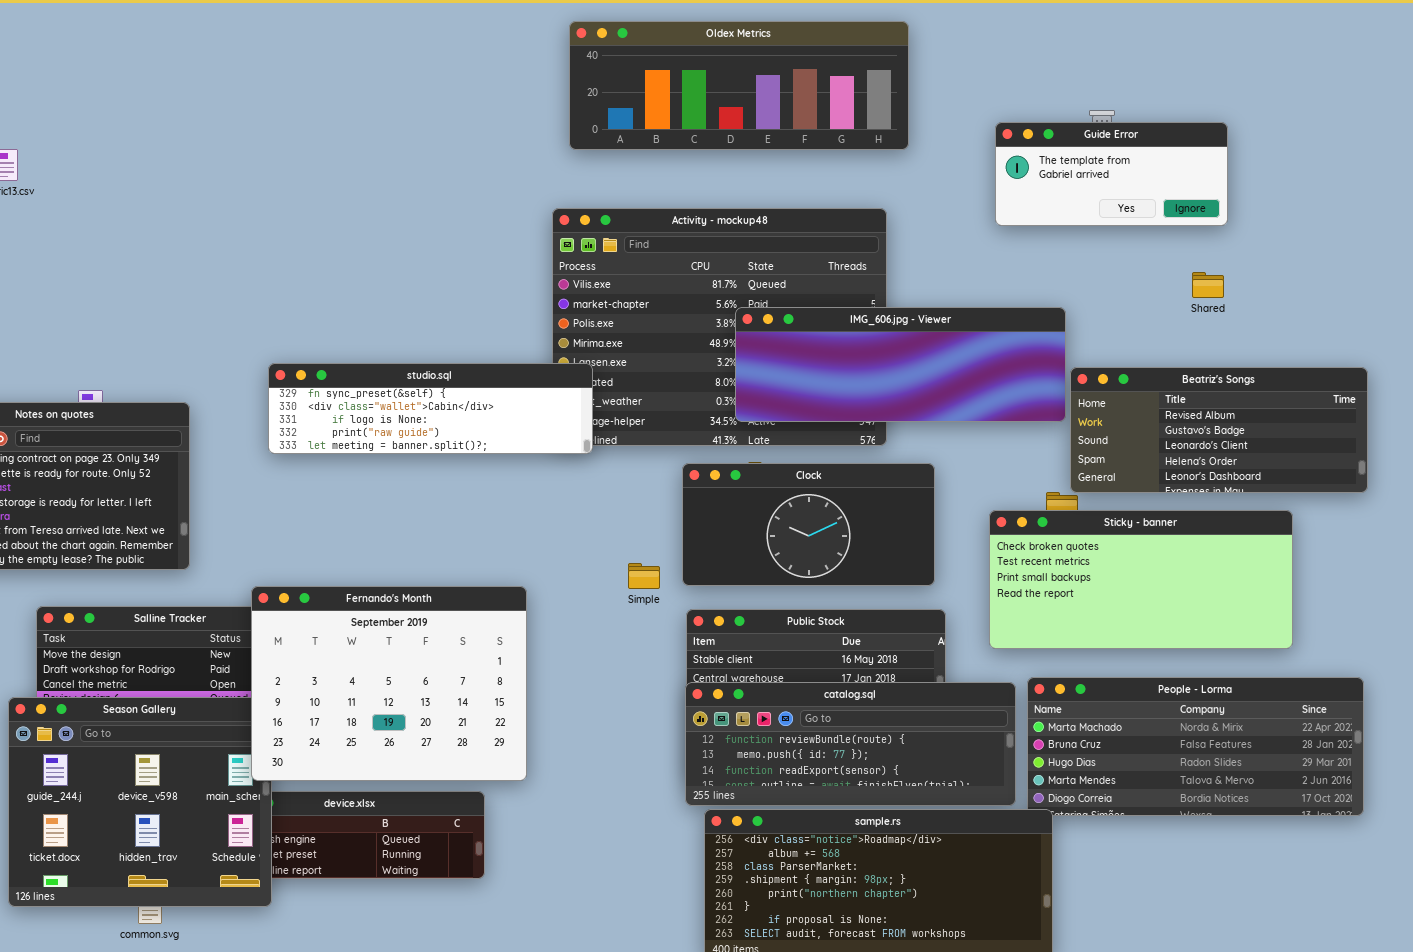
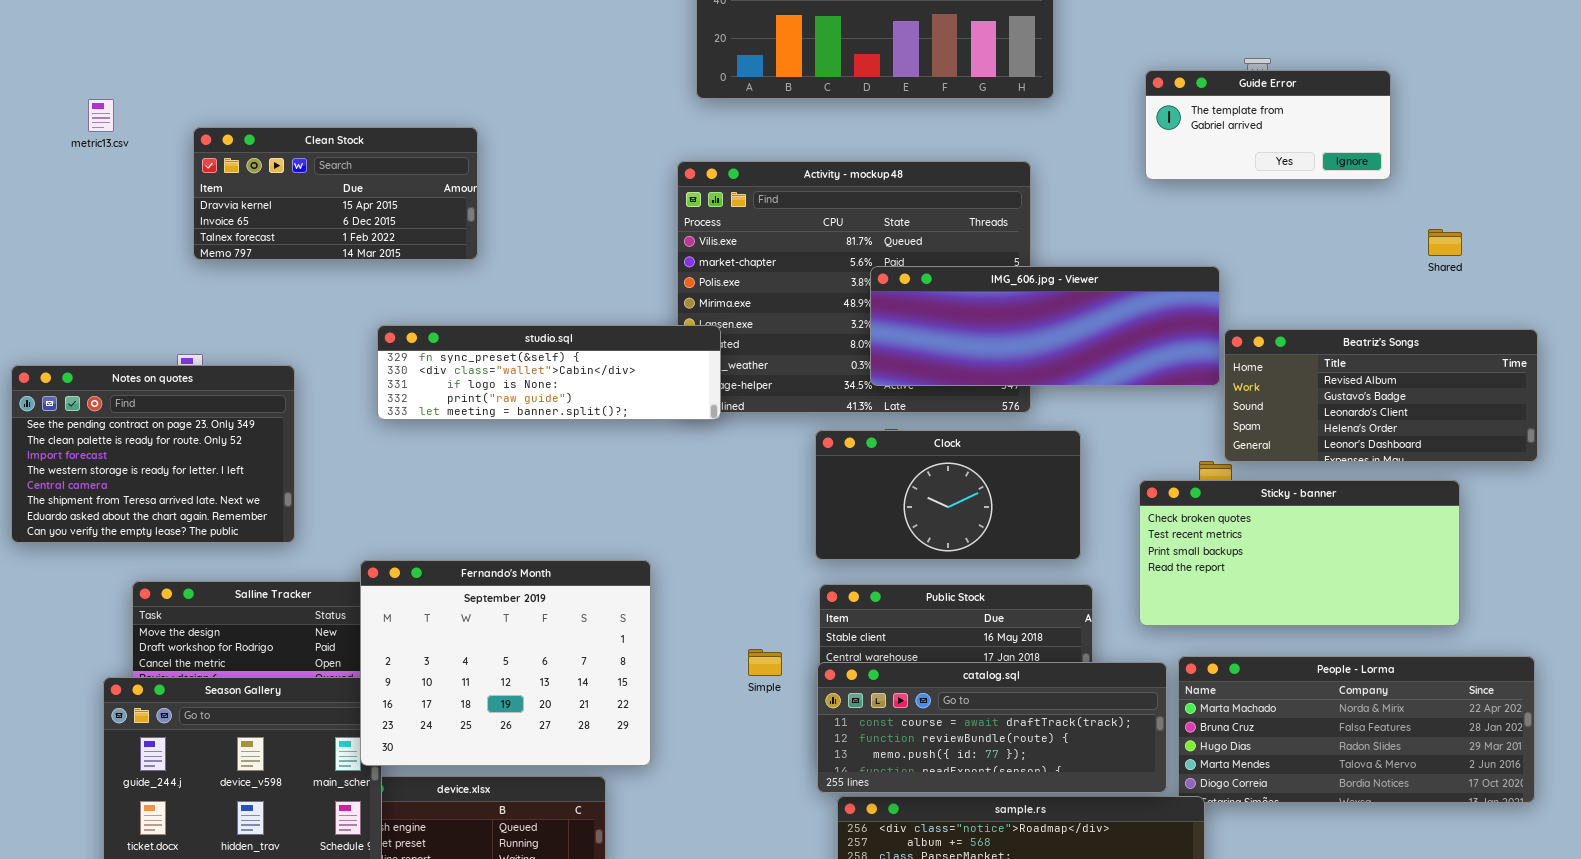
Clean Stock: none -> [193,127,478,260], opened
Shared: [1192,272,1224,298] -> [1428,229,1462,256], moved
Simple: [628,563,660,589] -> [748,649,782,676], moved
catalog.sql: [685,682,1016,806] -> [817,662,1167,793], scrolled up 1 row

